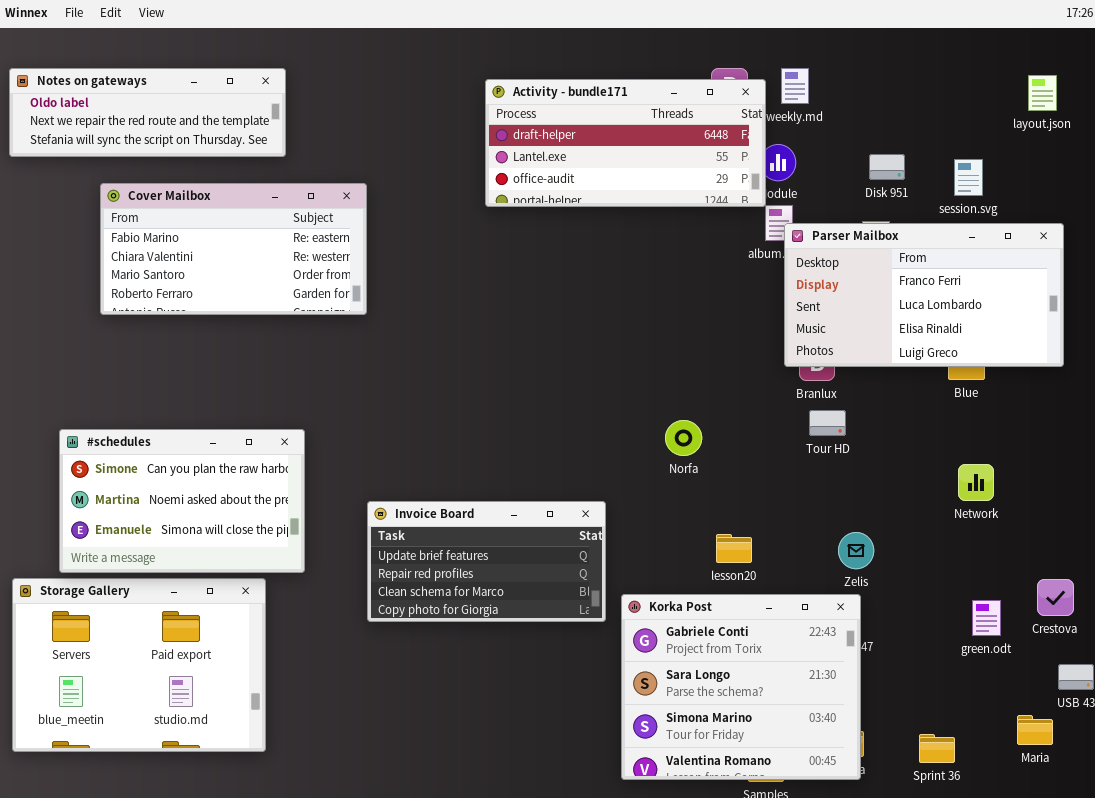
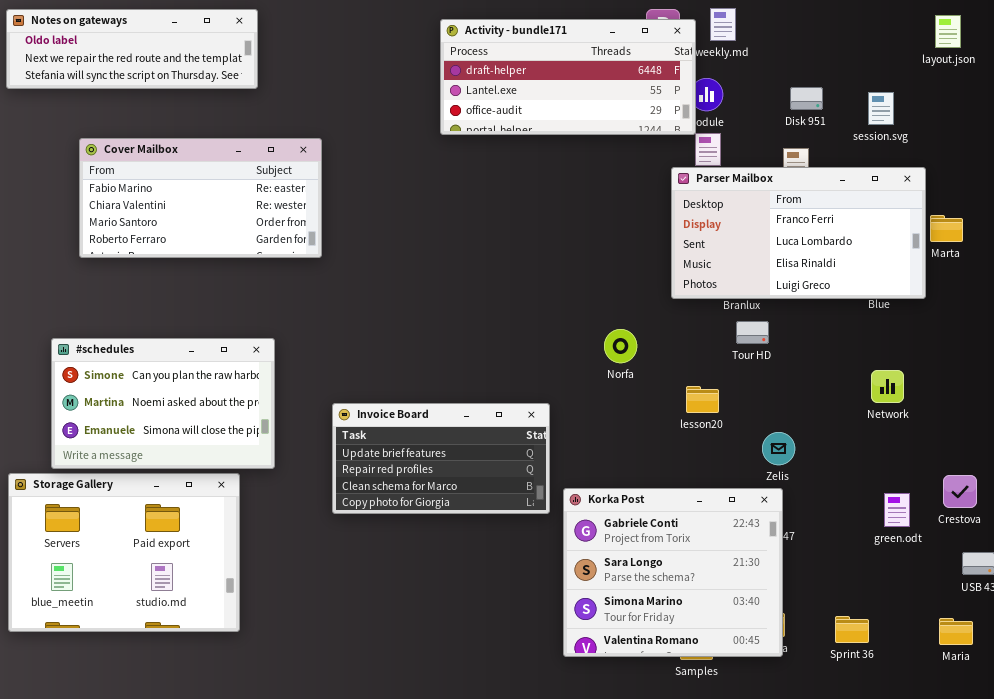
Cover Mailbox: [100,183,367,315] -> [79,138,322,258], moved
Parser Mailbox: [784,223,1064,367] -> [671,167,926,299], moved
lesson20: [716,534,752,563] -> [686,386,719,413], moved
Maria: [1017,715,1053,745] -> [939,618,973,645], moved

